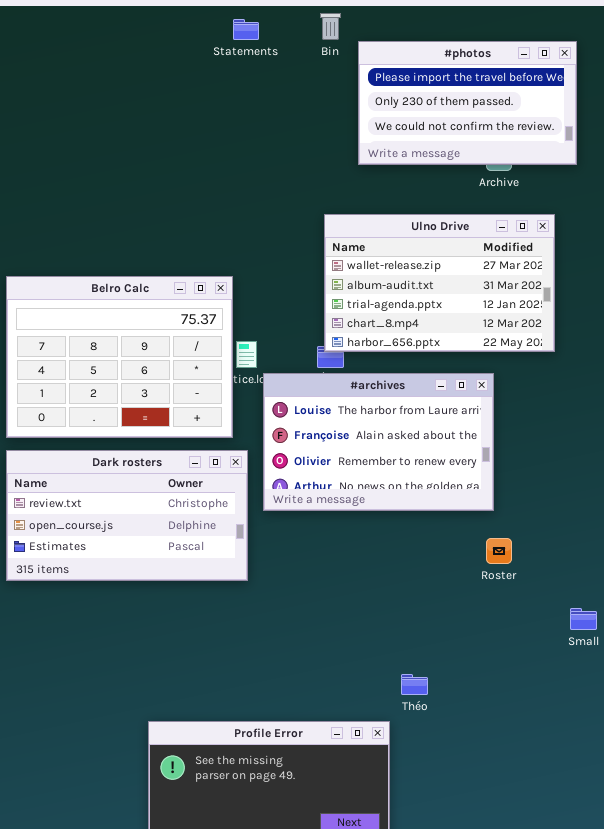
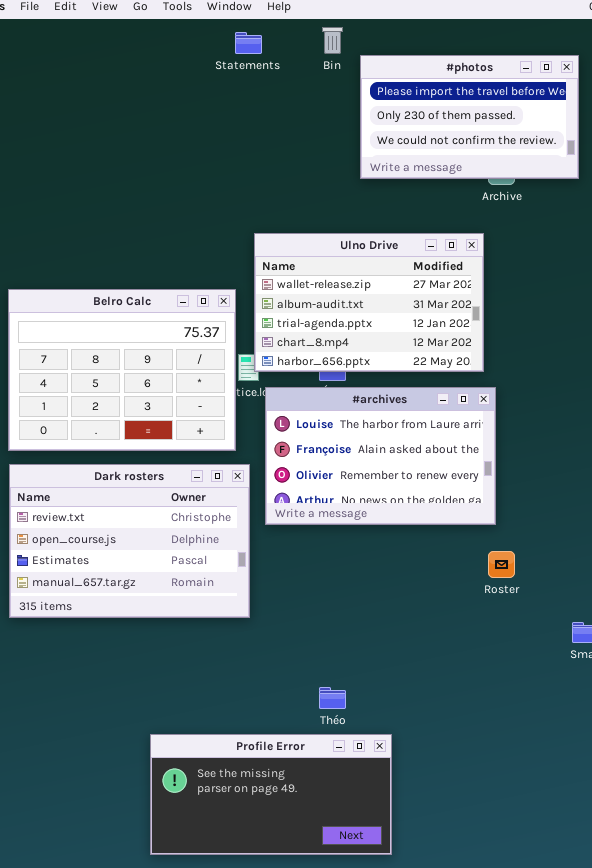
Ulno Drive: [324,214,555,352] -> [254,233,484,372], moved
Dark rosters: [6,450,248,581] -> [9,464,250,618], resized
Théo: [401,674,428,695] -> [319,687,346,709], moved

